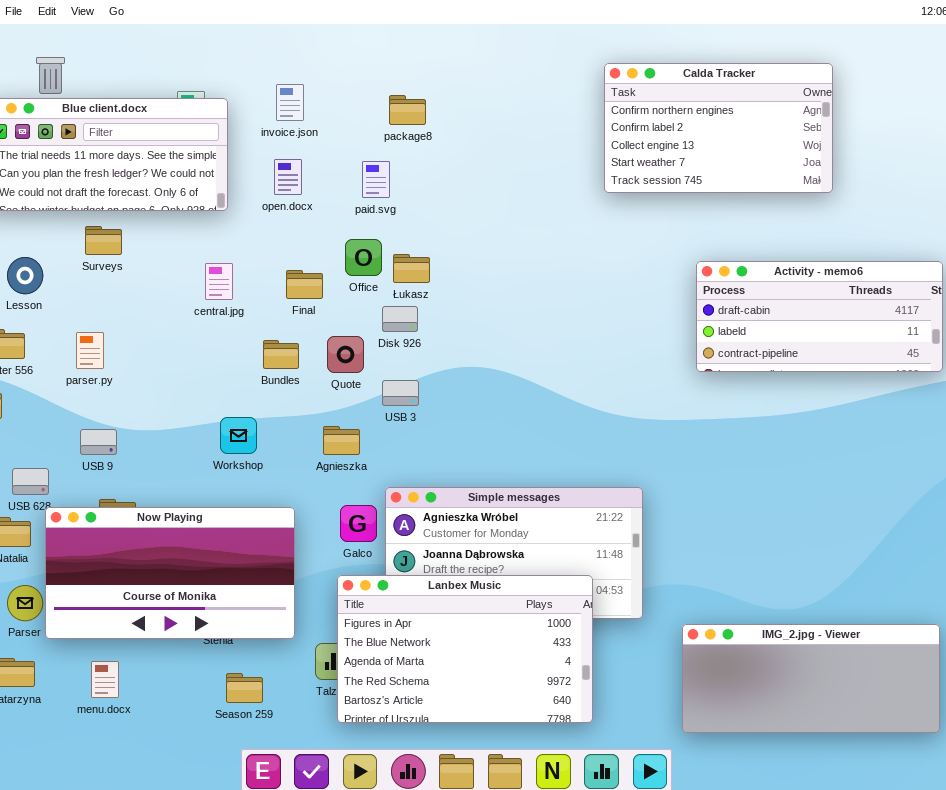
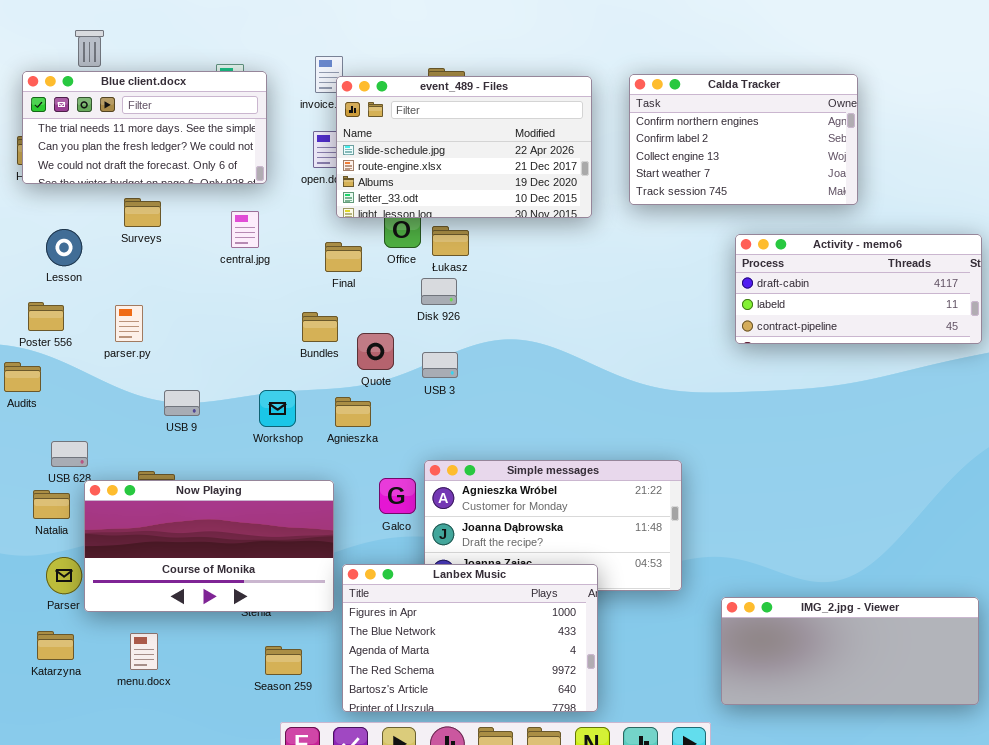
Calda Tracker: [604,63,833,193] -> [629,74,858,205], moved
event_489 - Files: none -> [336,76,592,218], opened
central.jpg: [205,263,233,300] -> [231,211,259,248], moved
Quote: [327,336,364,373] -> [357,333,394,370], moved
Agnieszka: [323,426,360,455] -> [335,397,371,427], moved
USB 9: [80,429,117,455] -> [164,390,200,416], moved
Lanbex Music: [337,575,593,723] -> [342,564,598,712], moved

